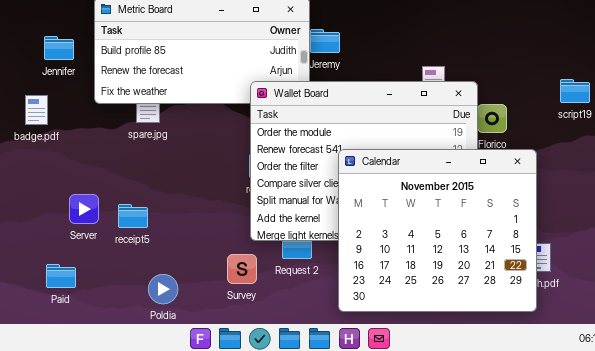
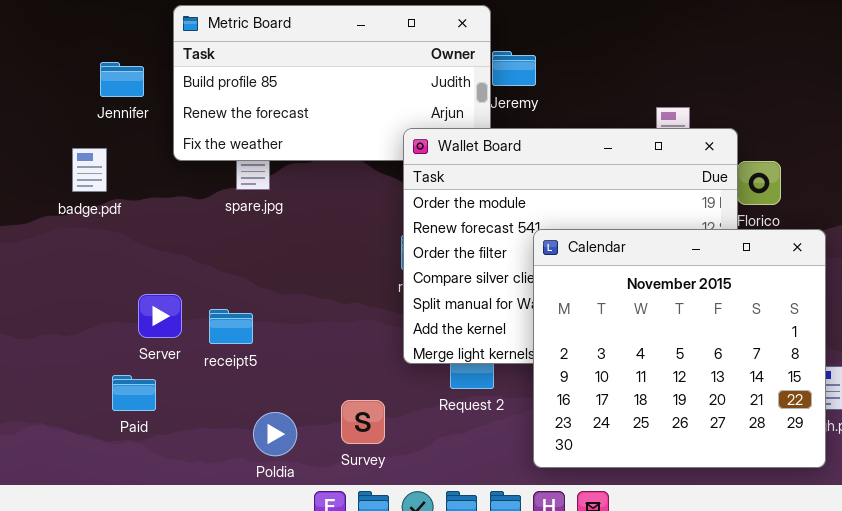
Survey: [227,254,257,284] -> [341,400,385,444], moved
Paid: [46,264,76,288] -> [112,375,156,411], moved

